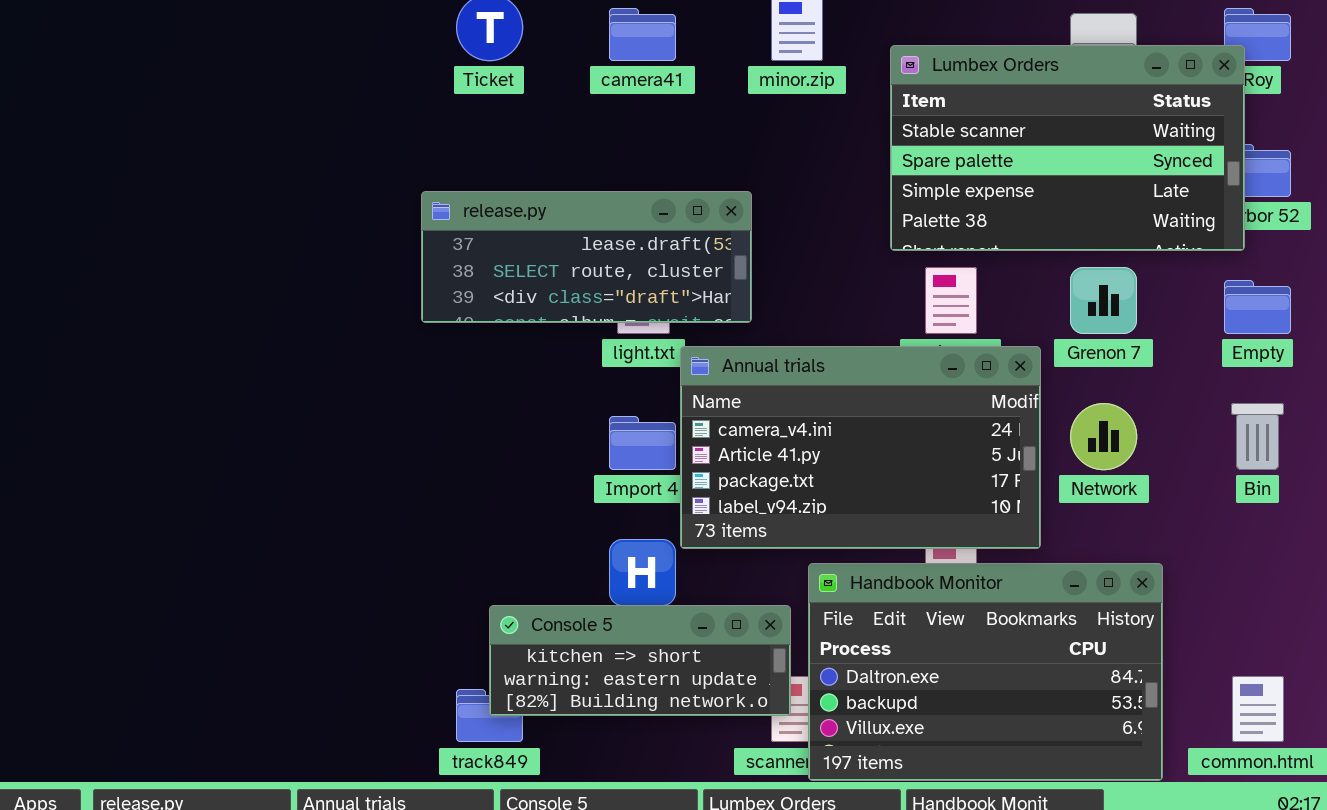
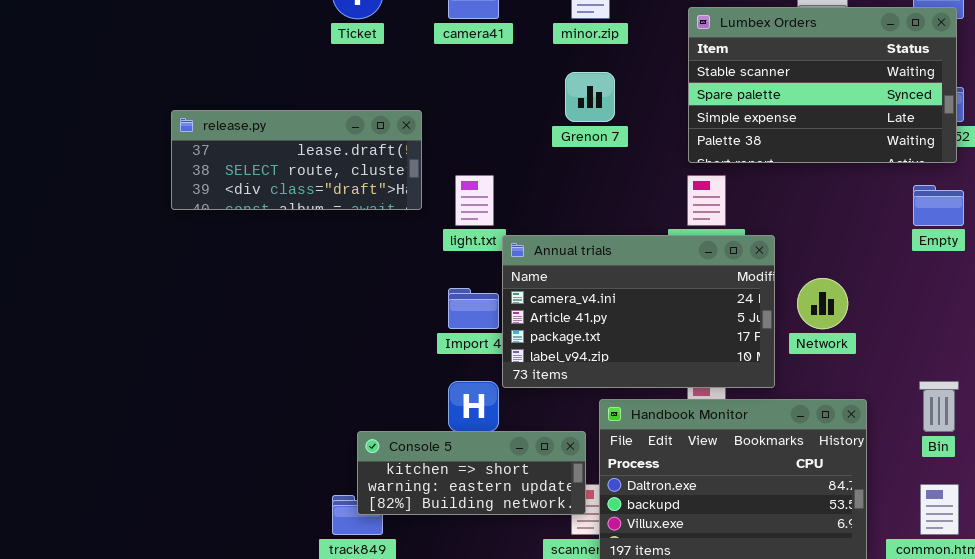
Lumbex Orders: [890,45,1245,251] -> [688,7,957,163], moved
release.py: [421,191,752,323] -> [171,110,422,210], moved
Grenon 7: [1070,267,1137,334] -> [565,72,615,122], moved
Bin: [1231,403,1284,470] -> [919,381,959,432], moved

